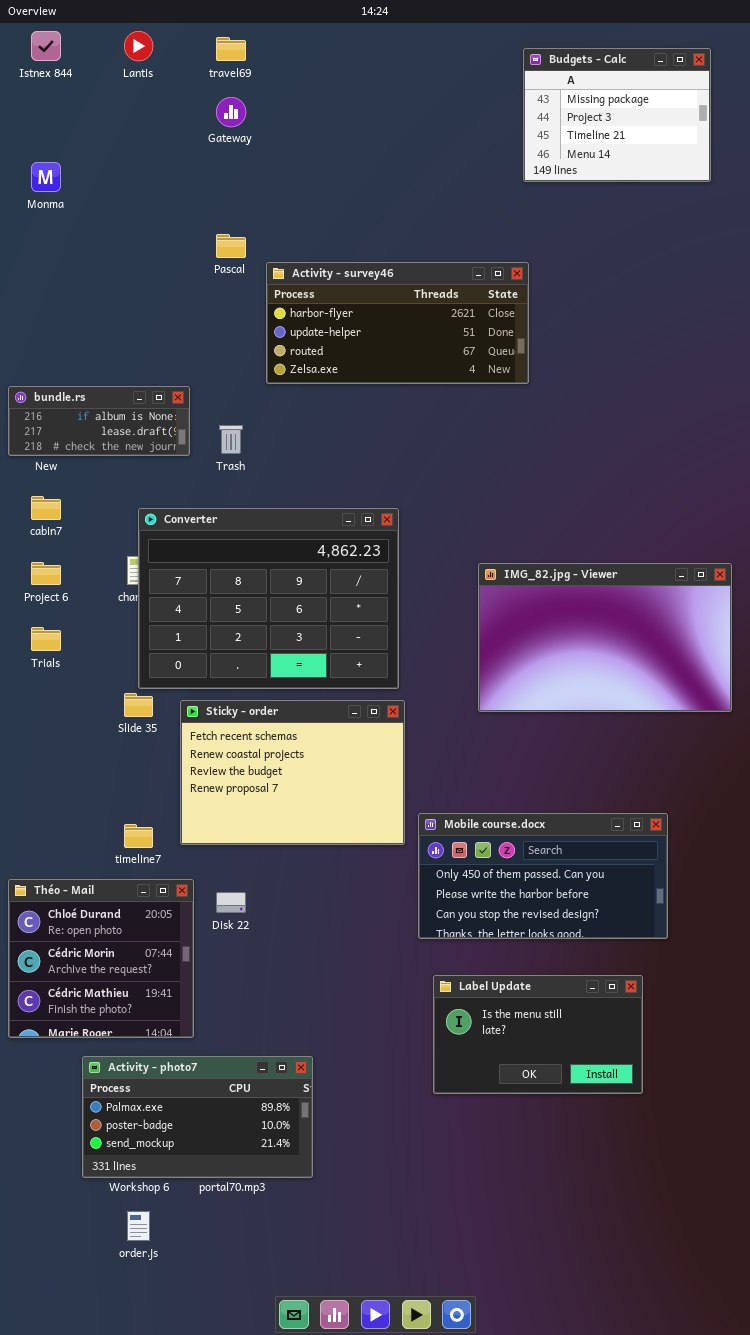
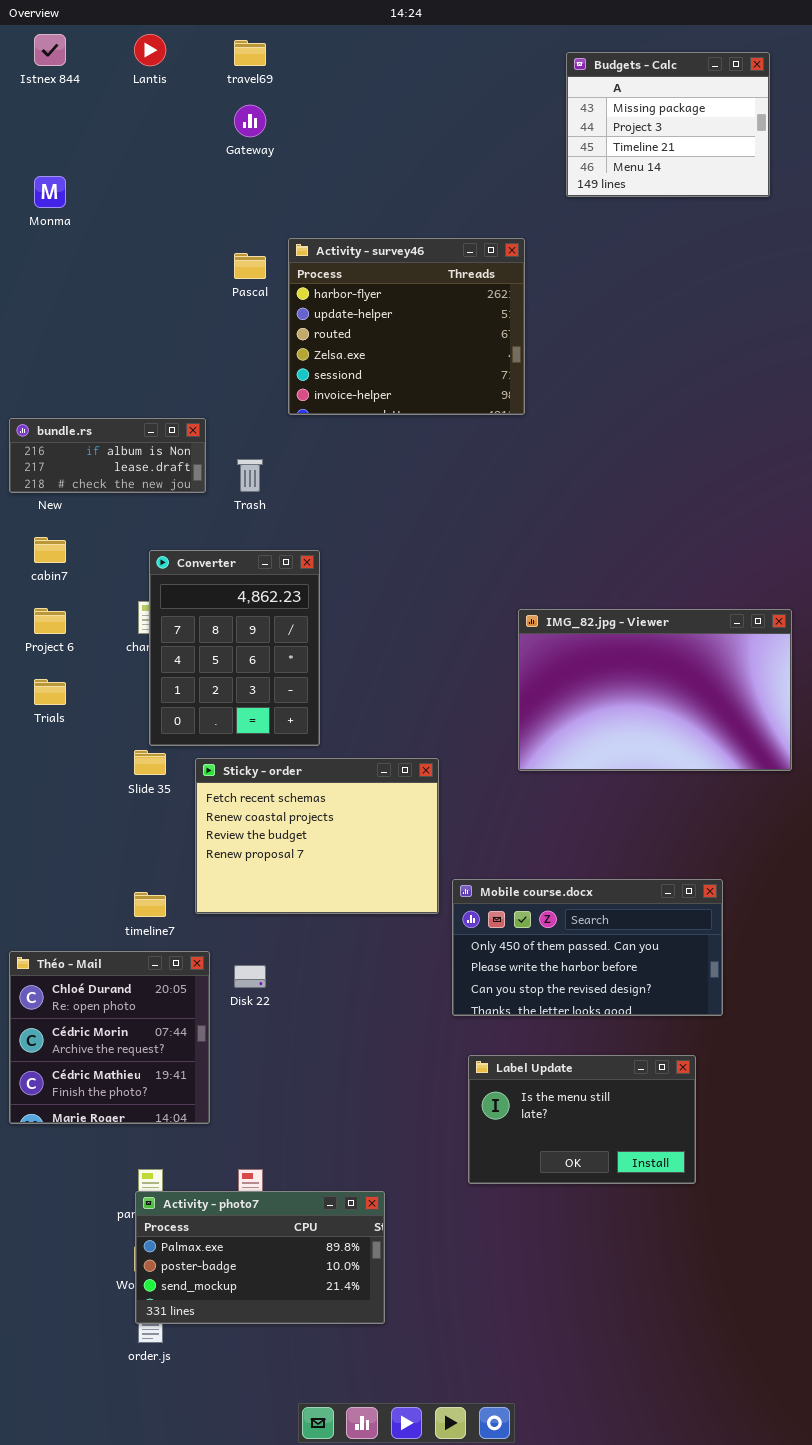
Activity - survey46: [266,262,529,384] -> [288,238,525,415], resized
Converter: [138,508,399,689] -> [149,550,320,746], resized
Activity - photo7: [82,1056,313,1178] -> [135,1191,385,1324], moved

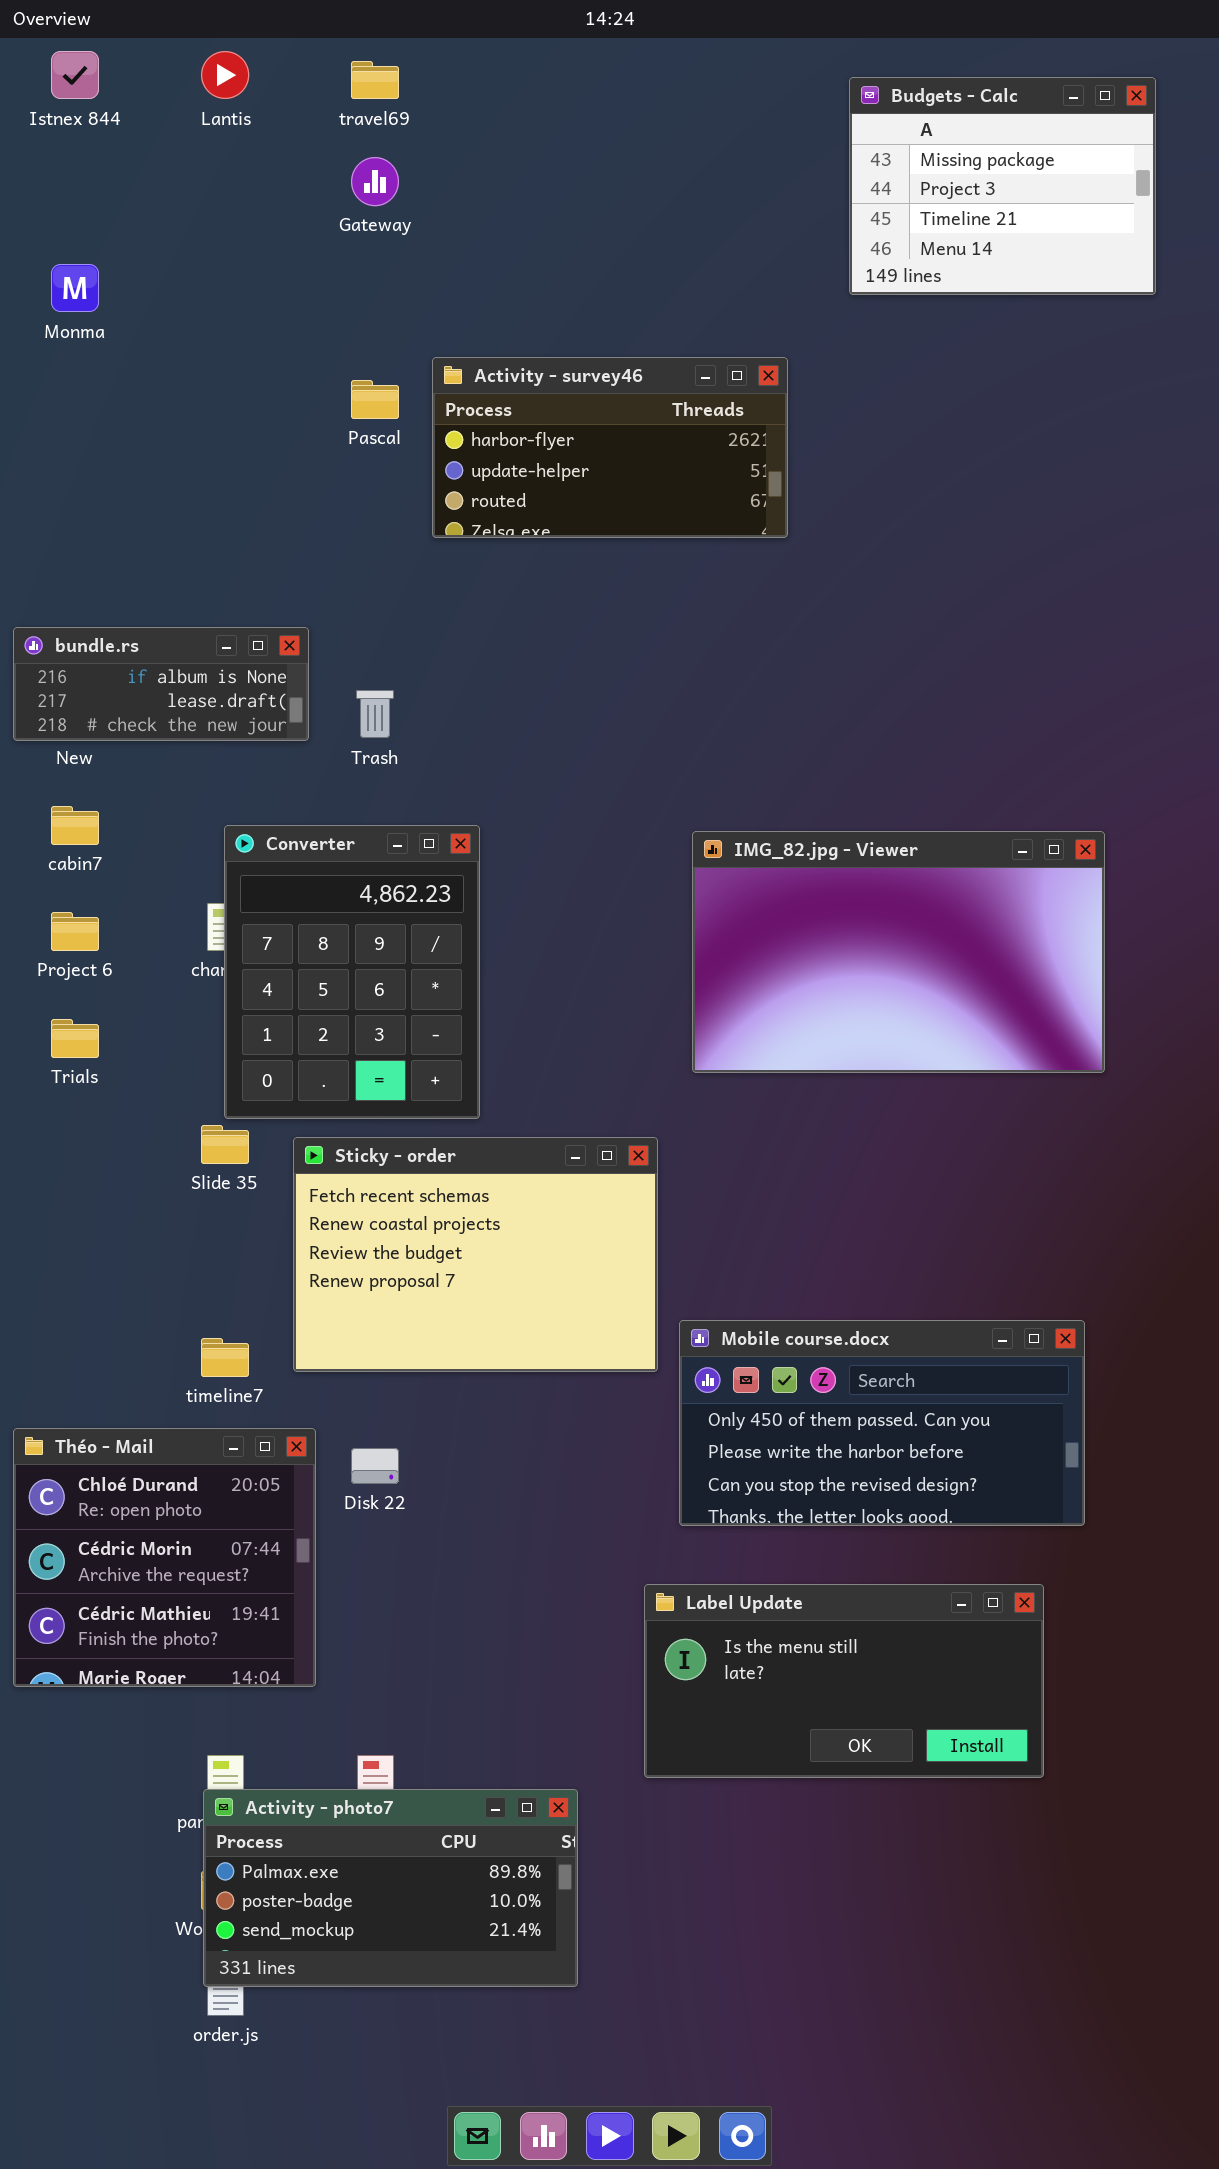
Activity - survey46: [288,238,525,415] -> [432,357,788,538], resized
IMG_82.jpg - Viewer: [518,609,792,771] -> [692,831,1105,1073], moved
Label Update: [468,1055,696,1184] -> [644,1584,1044,1778], resized

